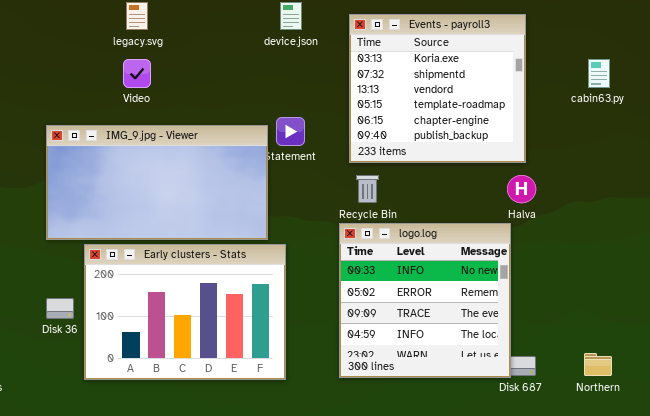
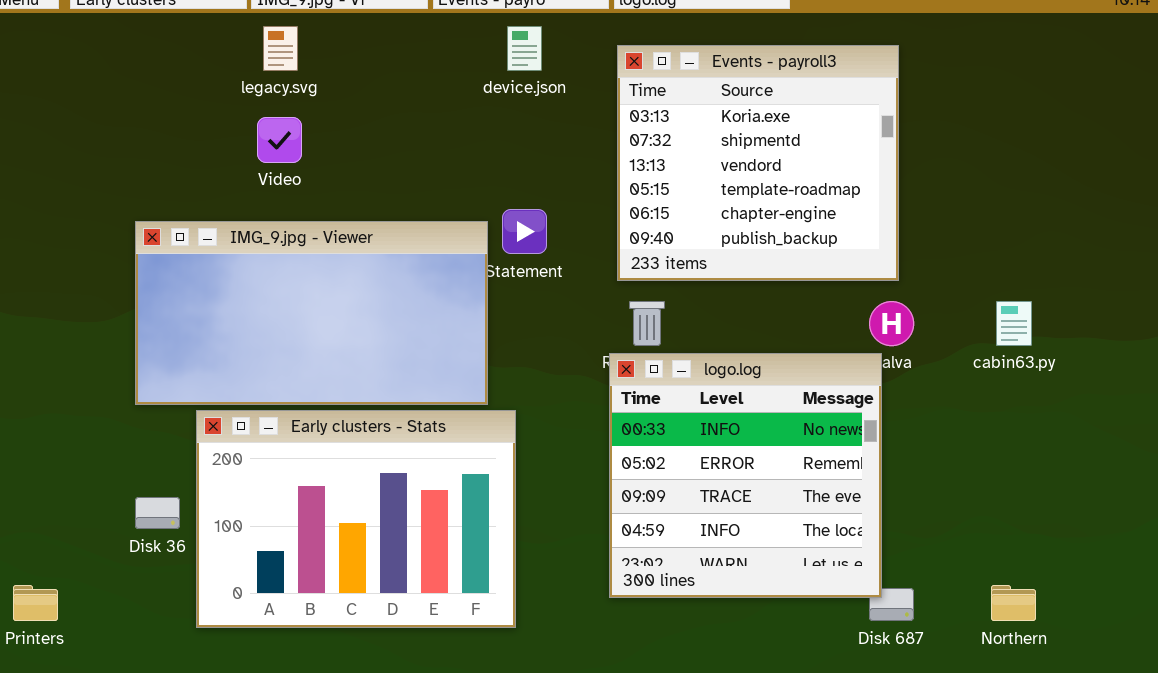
cabin63.py: [588,59,610,88] -> [996,301,1032,346], moved
logo.log: [339,223,511,378] -> [609,353,882,598], moved

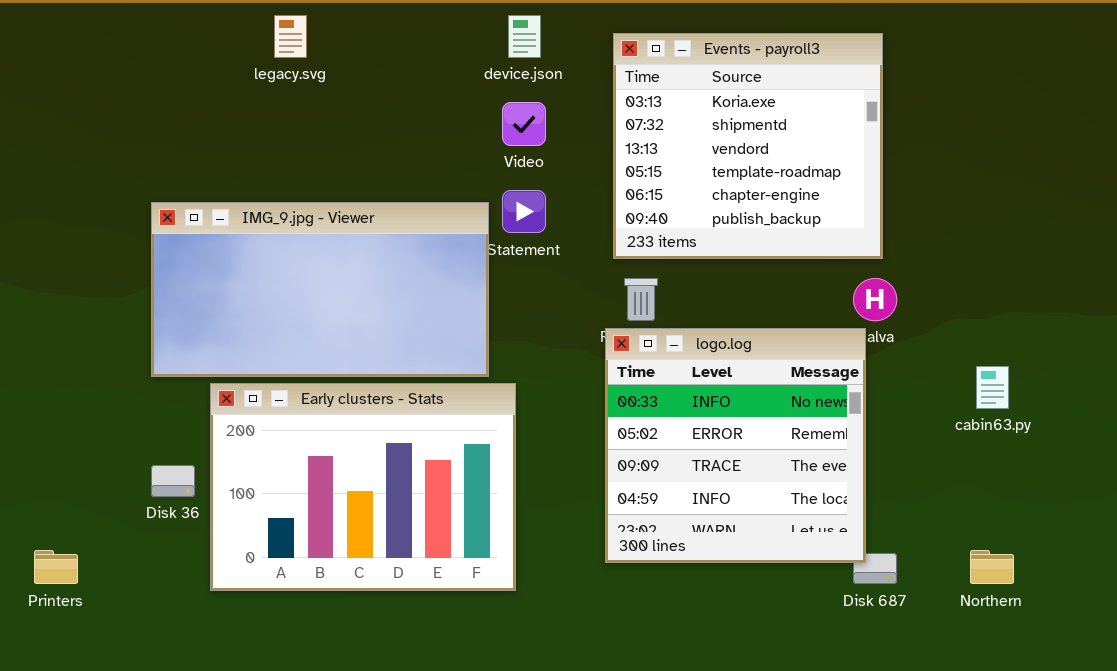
Video: [257,117,302,163] -> [502,102,546,146], moved
cabin63.py: [996,301,1032,346] -> [976,366,1009,409], moved

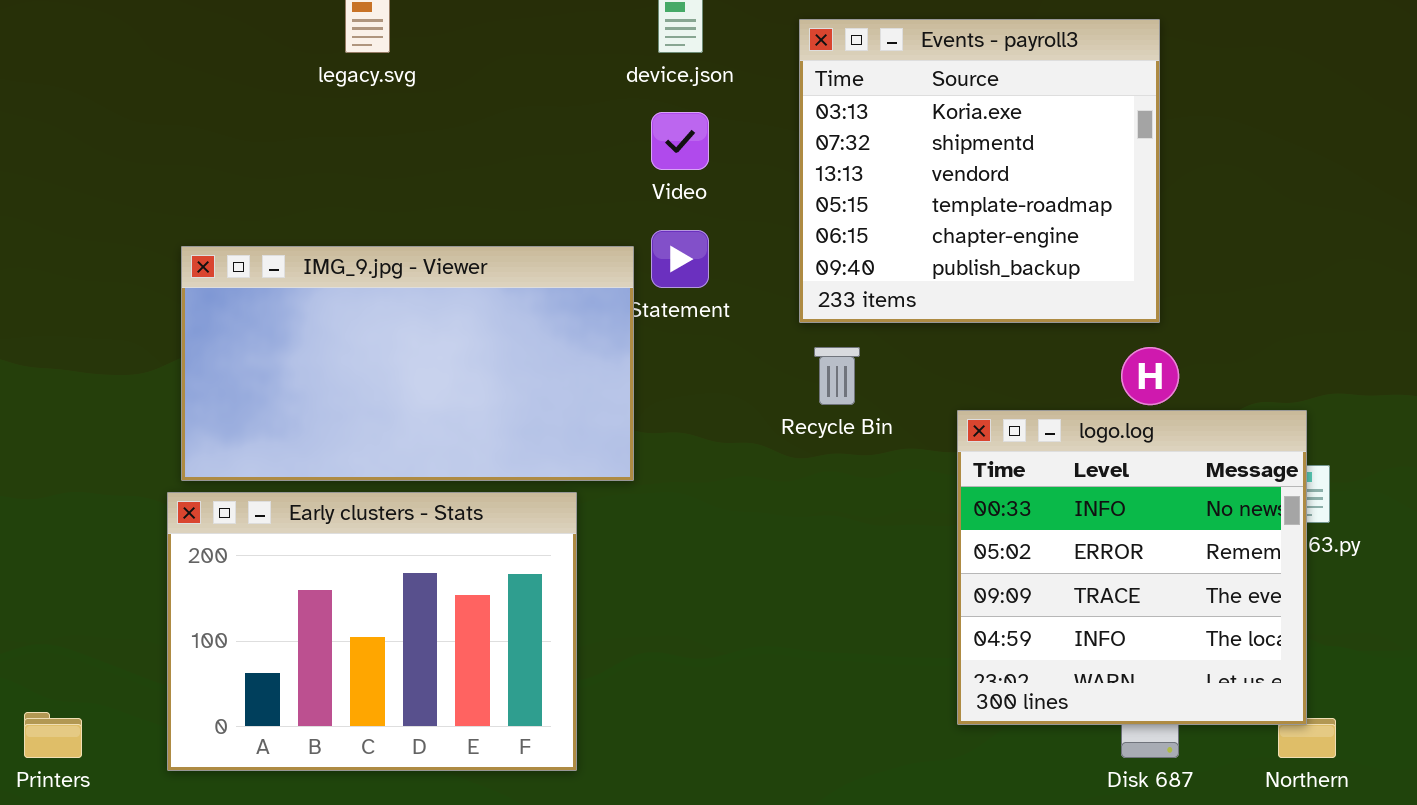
logo.log: [605,328,866,563] -> [957,410,1307,725], moved
Early clusters - Stats: [210,383,516,591] -> [167,492,577,771], moved

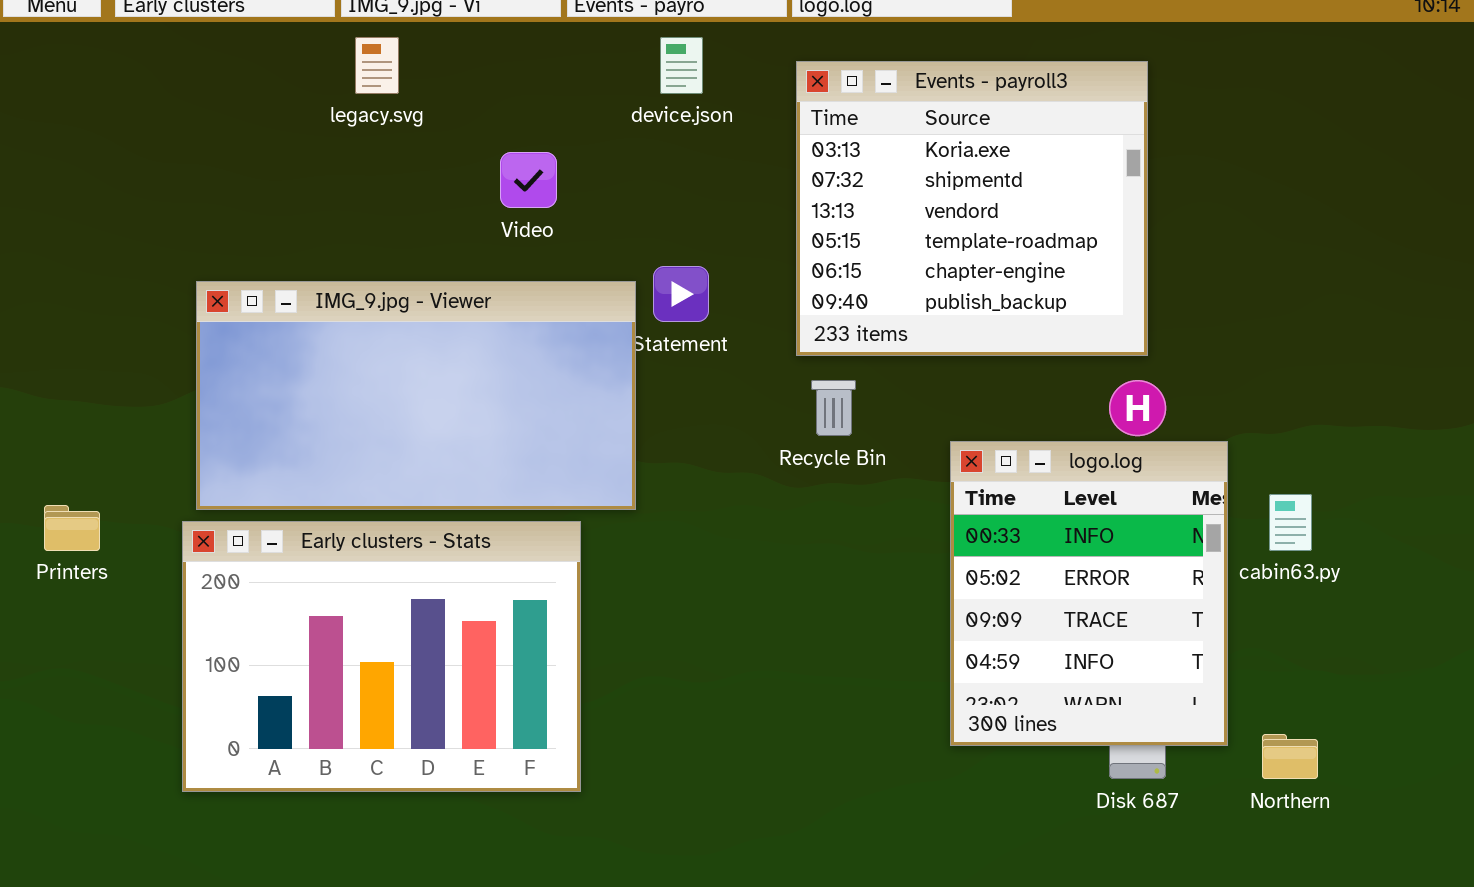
Video: [651,112,709,170] -> [500,152,557,208], moved
logo.log: [957,410,1307,725] -> [950,441,1228,746], resized
Printers: [24,712,82,758] -> [44,505,100,551], moved

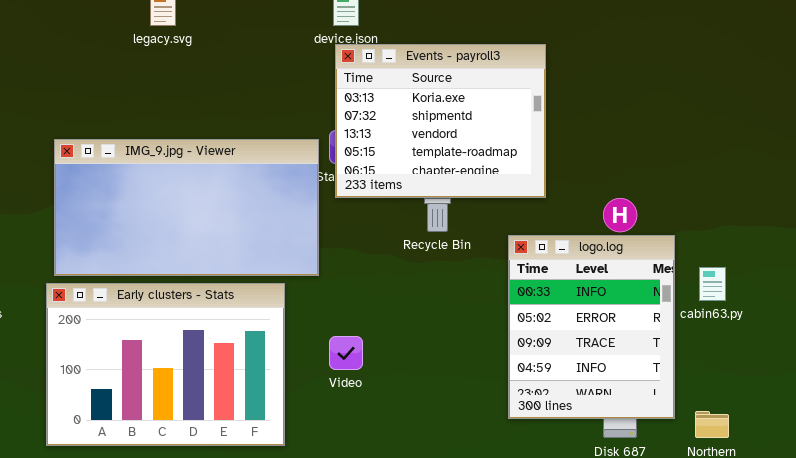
Events - payroll3: [796,61,1148,356] -> [335,44,546,198], moved, resized
Video: [500,152,557,208] -> [329,336,363,370], moved

